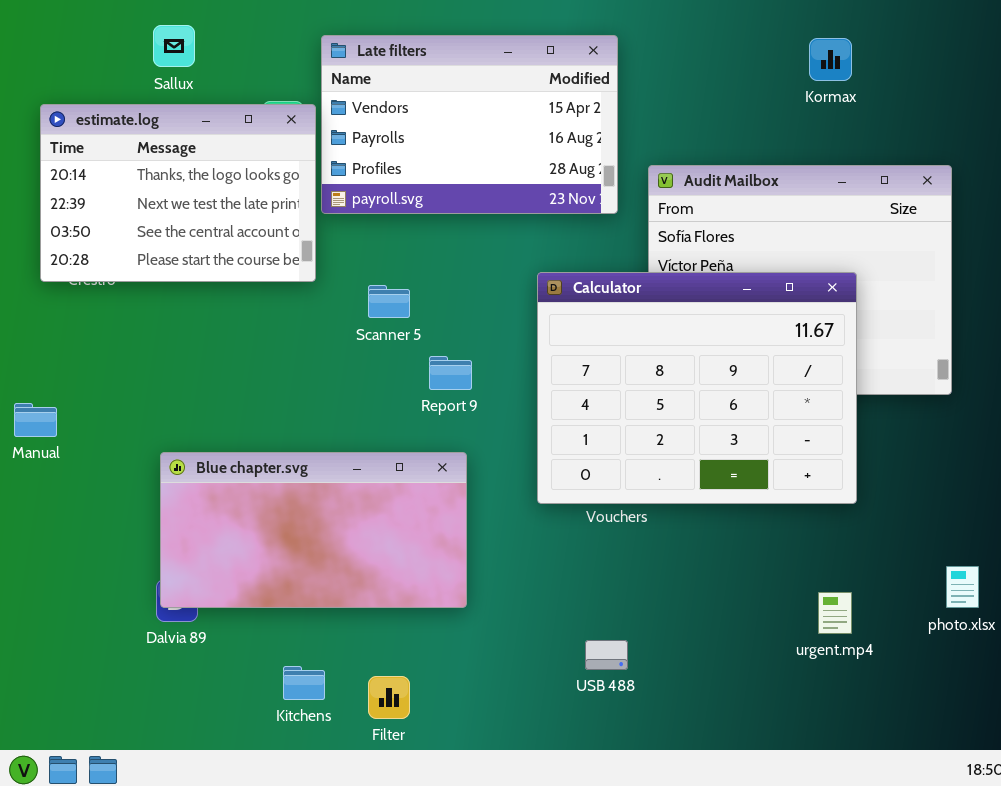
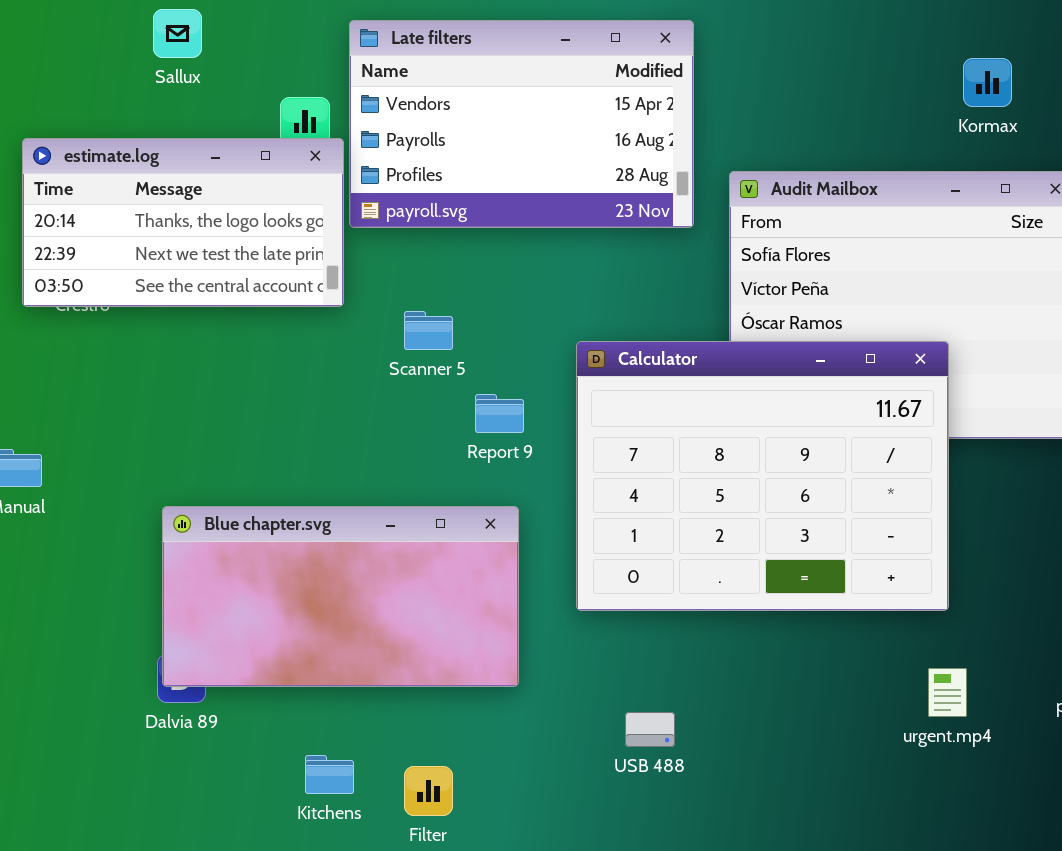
Kormax: [809,38,852,81] -> [963,58,1012,107], moved
estimate.log: [40,104,316,282] -> [22,138,344,307], resized
Calculator: [537,272,857,504] -> [576,341,949,611], moved
USB 488: [585,640,628,670] -> [625,712,675,747], moved

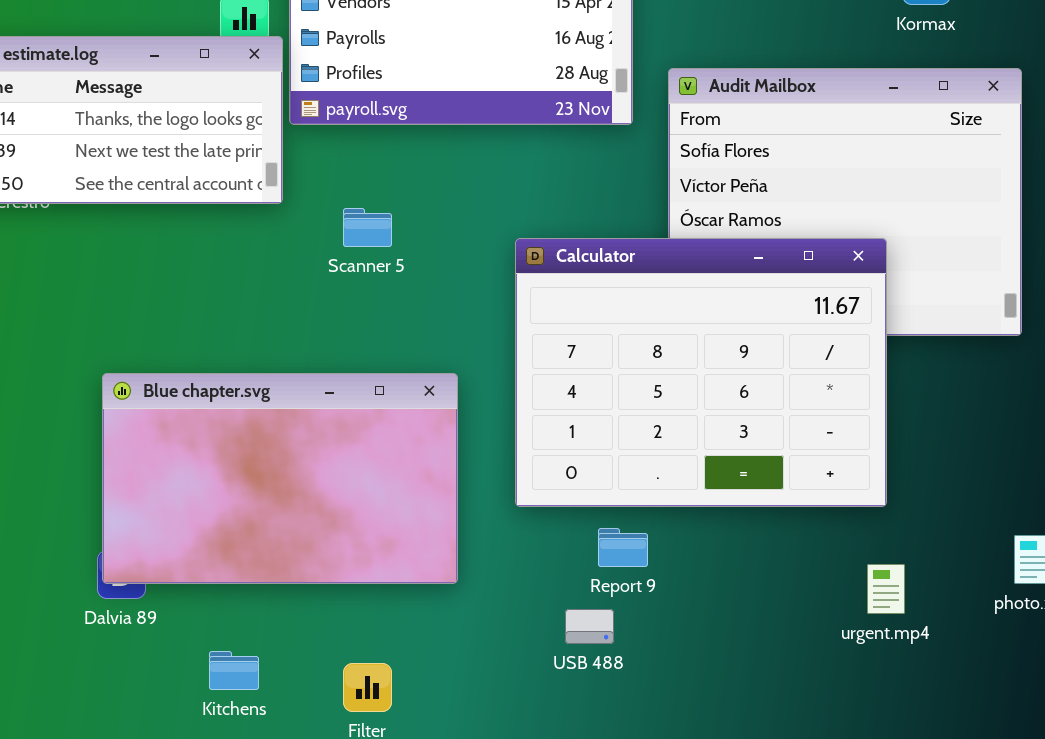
Report 9: [475,394,524,433] -> [598,528,648,567], moved
Blue chapter.svg: [162,506,519,687] -> [102,373,458,584], resized
Kitchens: [305,755,354,794] -> [209,651,259,690], moved

